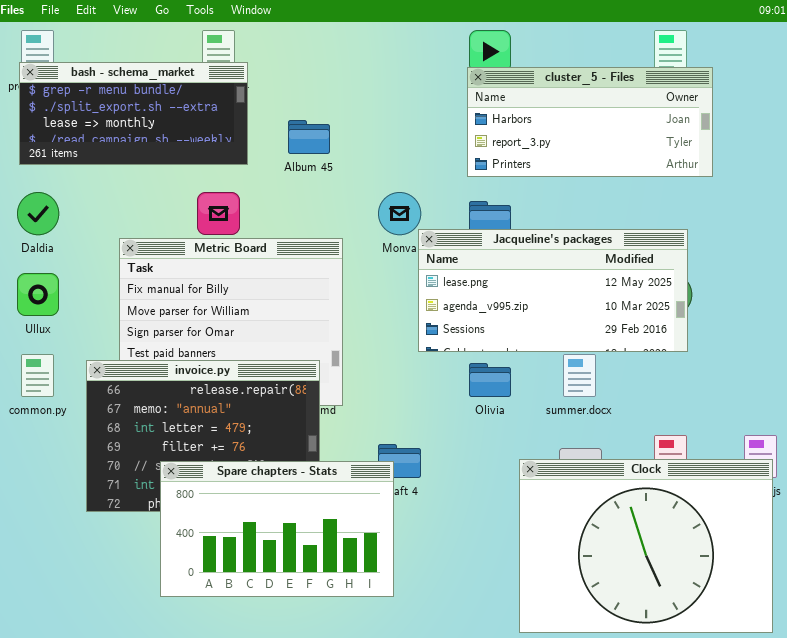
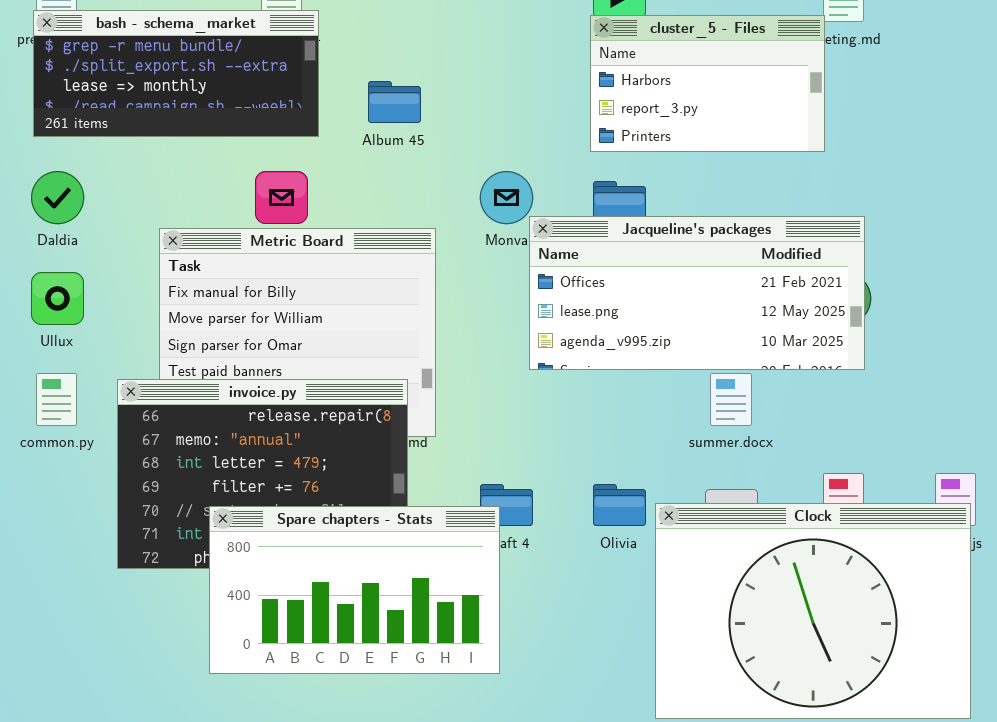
cluster_5 - Files: [467,67,713,177] -> [590,15,825,152], resized
Jacqueline's packages: [418,229,688,352] -> [529,216,865,370], scrolled up 1 row
Olivia: [469,363,511,397] -> [593,484,646,526], moved

